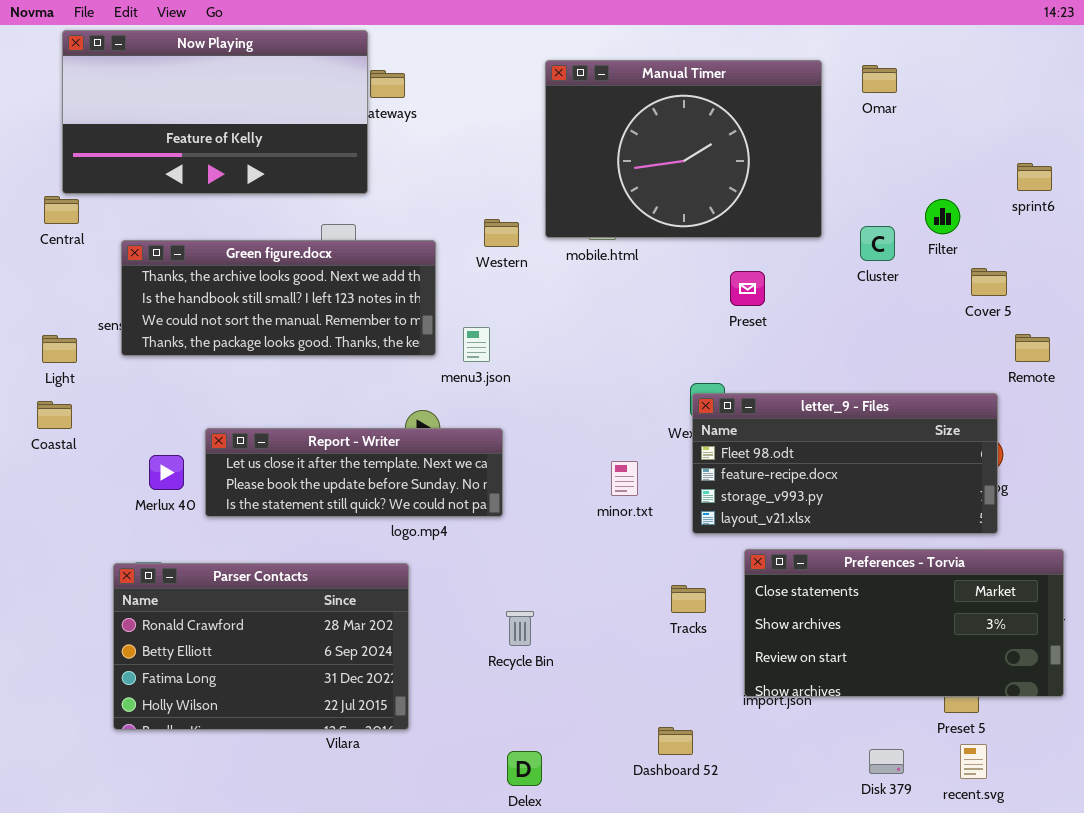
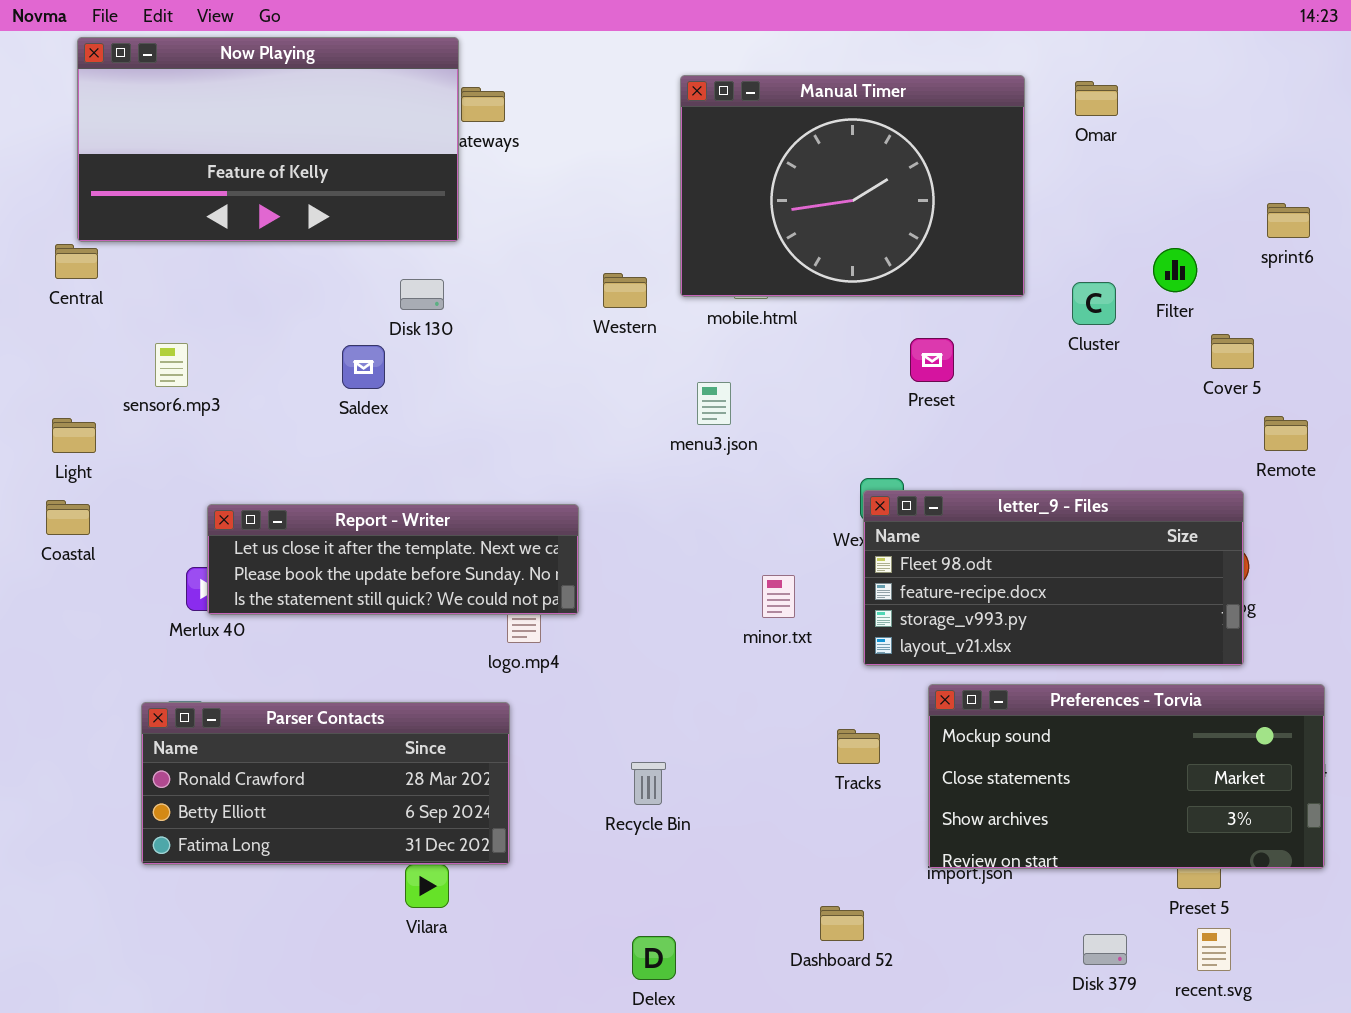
Green figure.docx: [121,240,436,356] -> none, closed
menu3.json: [463,327,490,362] -> [697,382,731,425], moved
Report - Writer: [205,428,503,517] -> [207,504,579,615], moved
Preferences - Torvia: [744,549,1064,697] -> [928,684,1325,869], scrolled up 1 row
Parser Contacts: [113,563,409,730] -> [141,702,510,865], resized

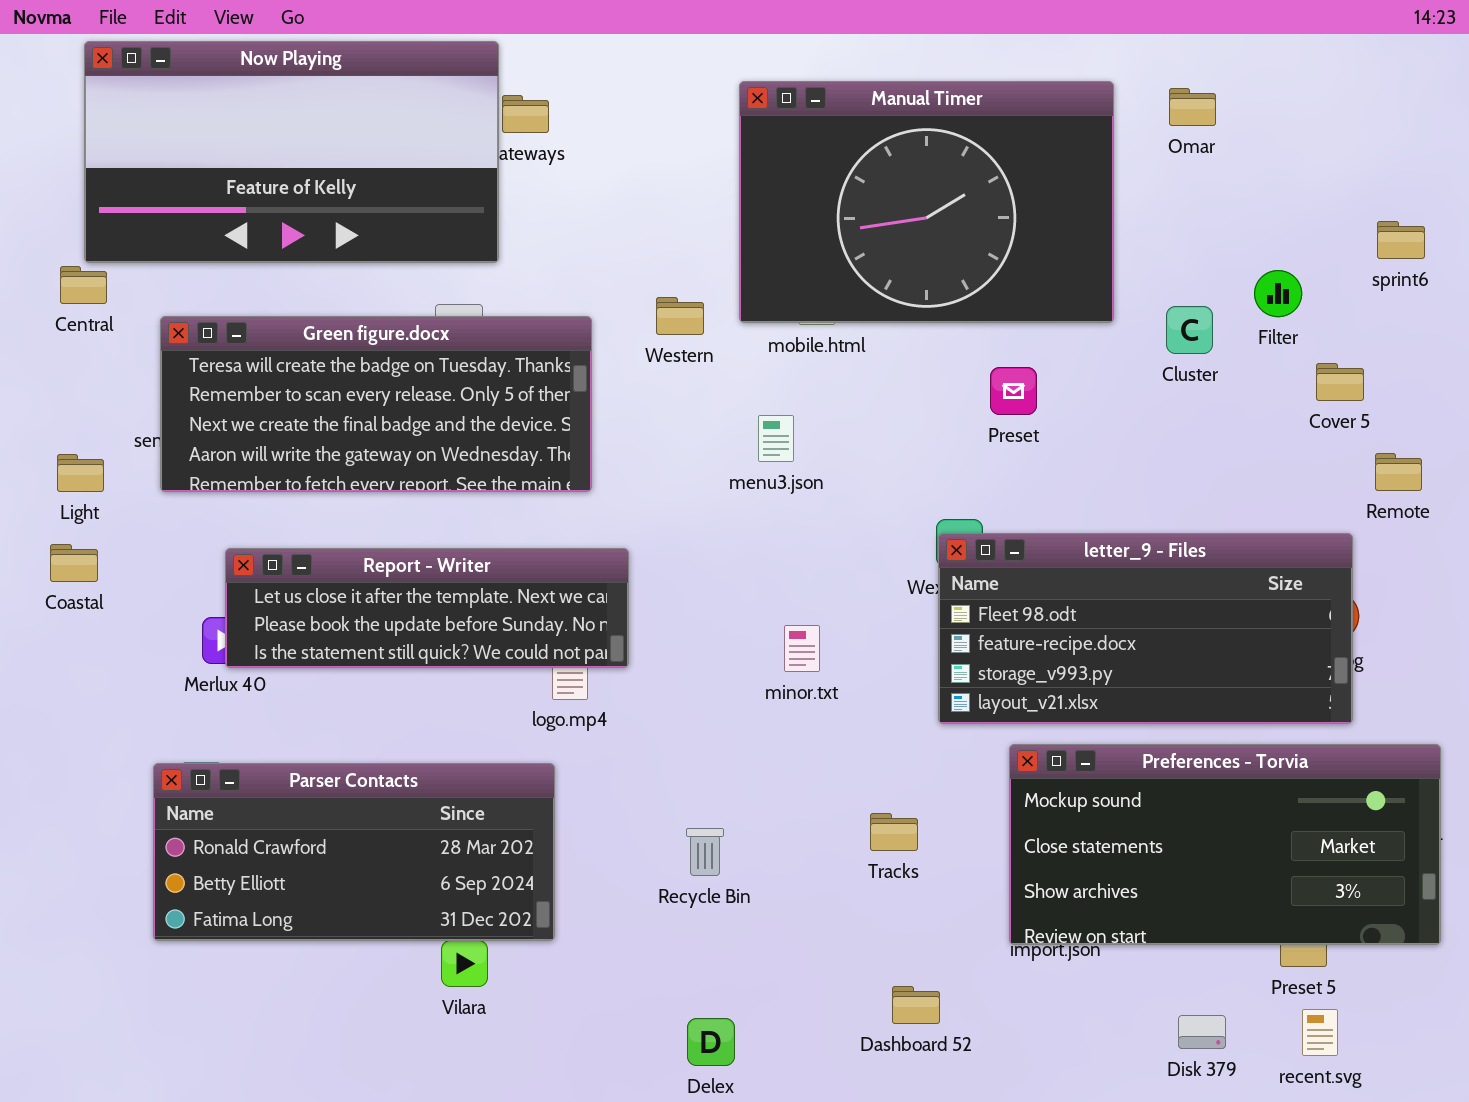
Green figure.docx: none -> [160,316,592,492], opened
minor.txt: [762,575,795,618] -> [784,625,820,672], moved
Tracks: [837,729,880,764] -> [870,813,918,851], moved

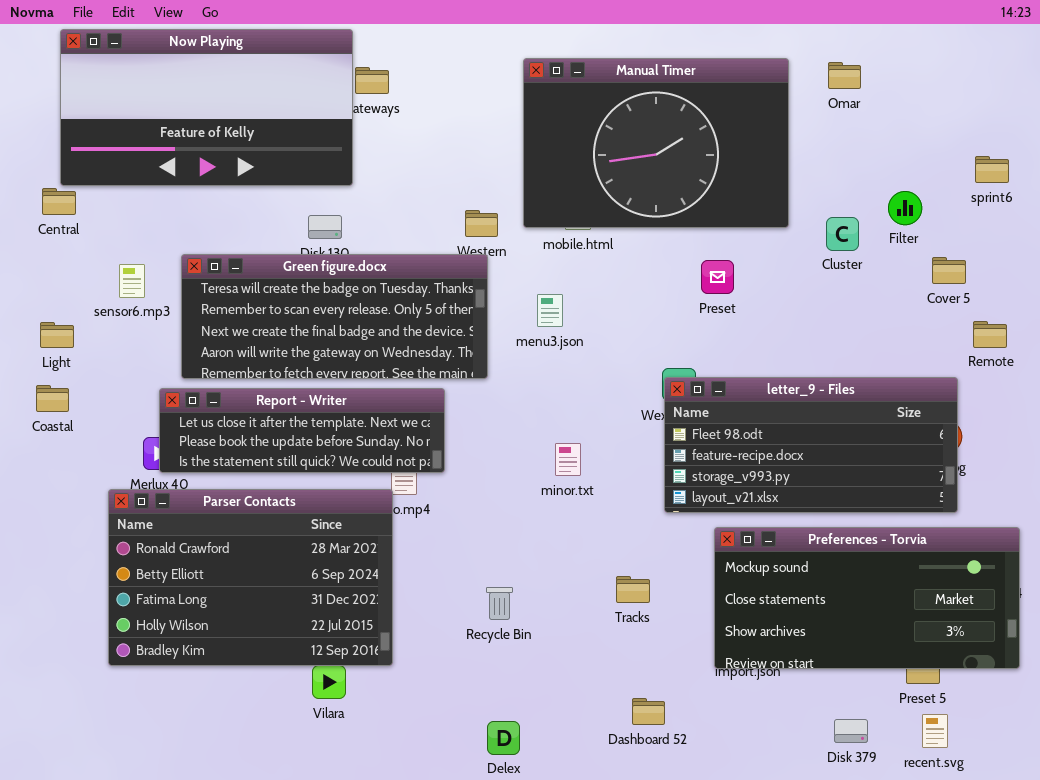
Green figure.docx: [160,316,592,492] -> [181,254,488,379], moved
Parser Contacts: [153,763,555,941] -> [108,489,393,666], resized

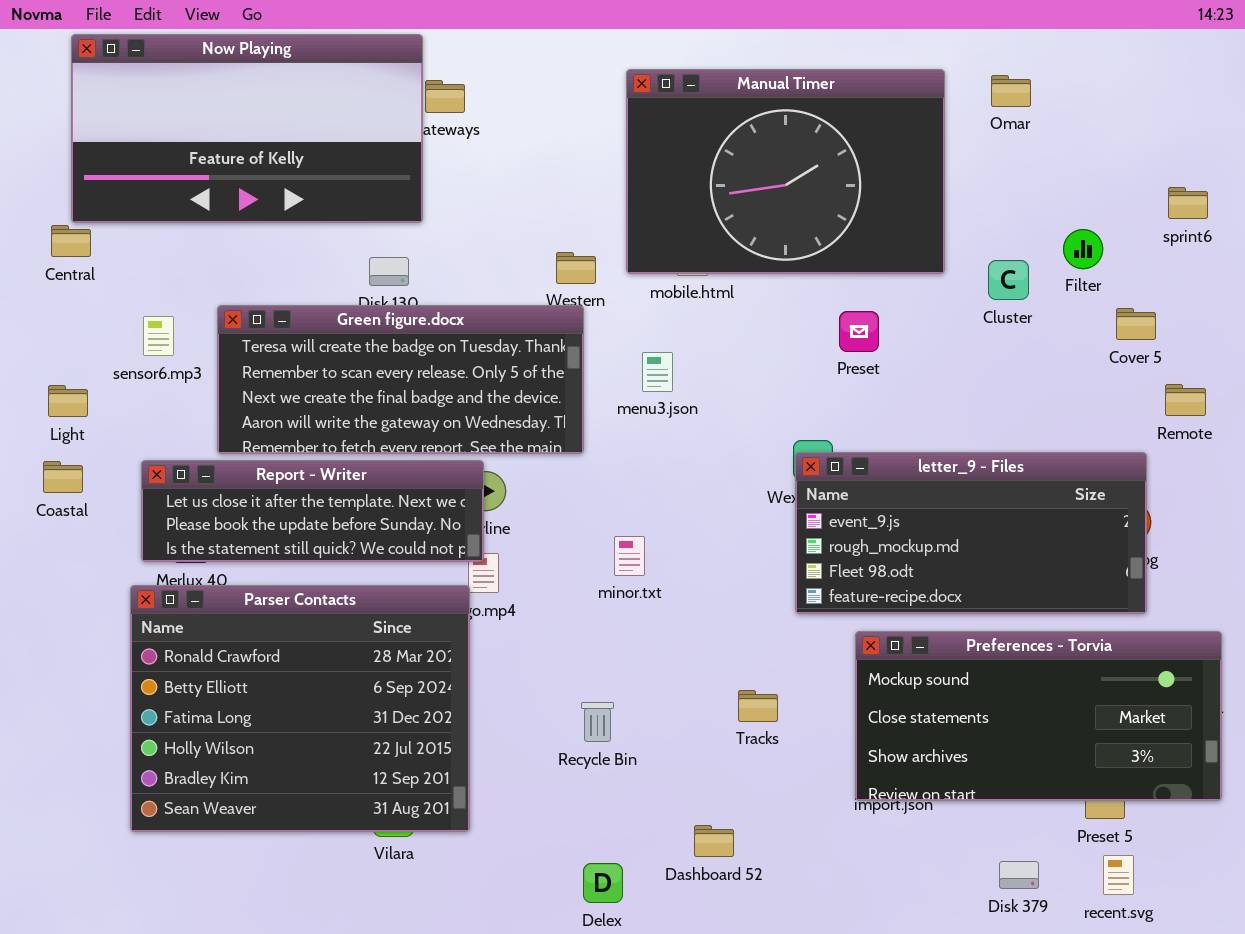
letter_9 - Files: [664,377,958,513] -> [795,452,1147,614], scrolled up 2 rows
Report - Writer: [159,388,445,473] -> [141,460,484,562], moved
minor.txt: [555,443,581,476] -> [614,536,645,576], moved
Parser Contacts: [108,489,393,666] -> [130,585,470,832], resized
Dashboard 52: [632,698,665,725] -> [694,825,734,857], moved

